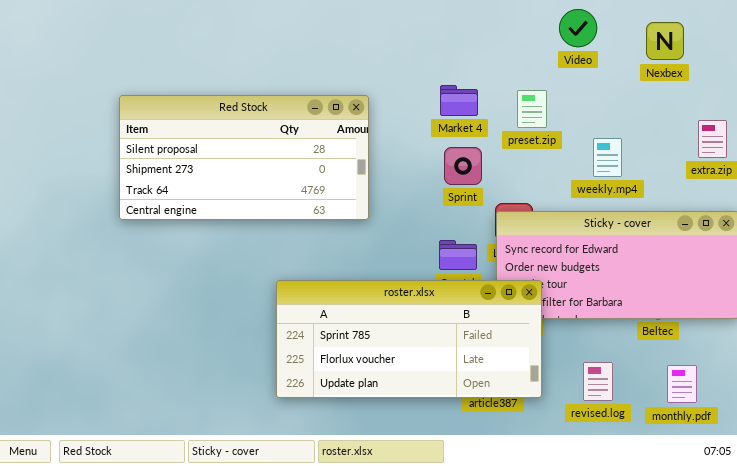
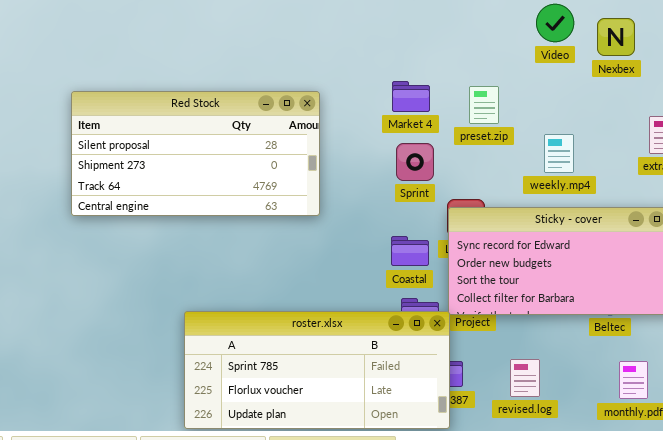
Video: [559,9,597,47] -> [536,4,574,42], moved
roster.xlsx: [276,280,542,398] -> [184,311,450,429], moved
revised.log: [583,362,613,401] -> [510,359,540,397], moved

